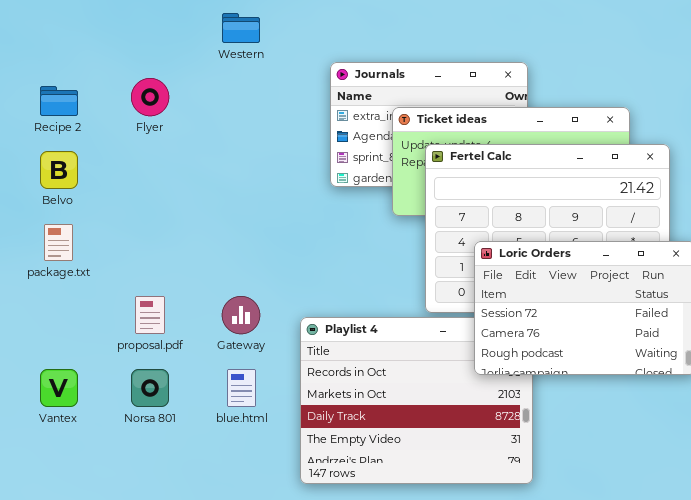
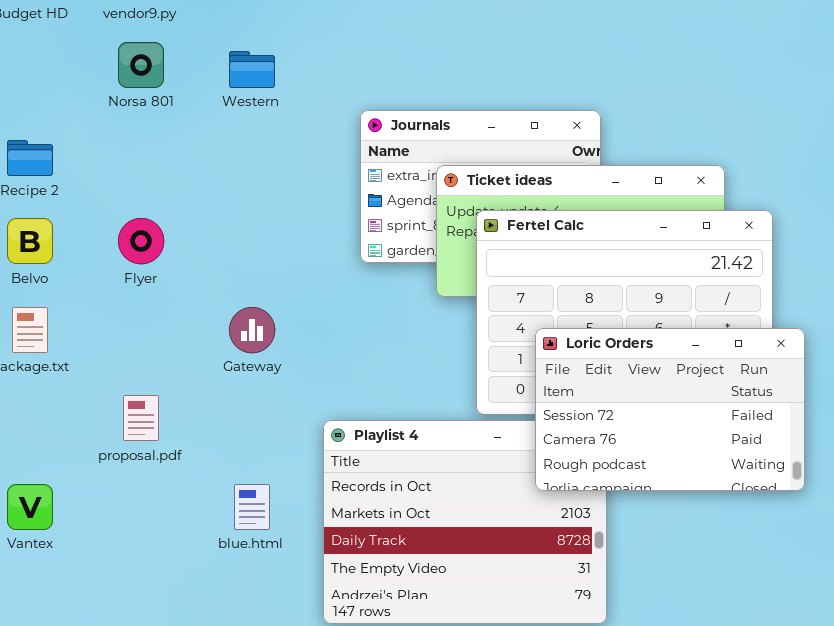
Flyer: [131,78,169,116] -> [118,218,164,264], moved
Gateway: [222,296,260,334] -> [229,307,275,353], moved
Norsa 801: [131,369,169,407] -> [118,42,164,88], moved

